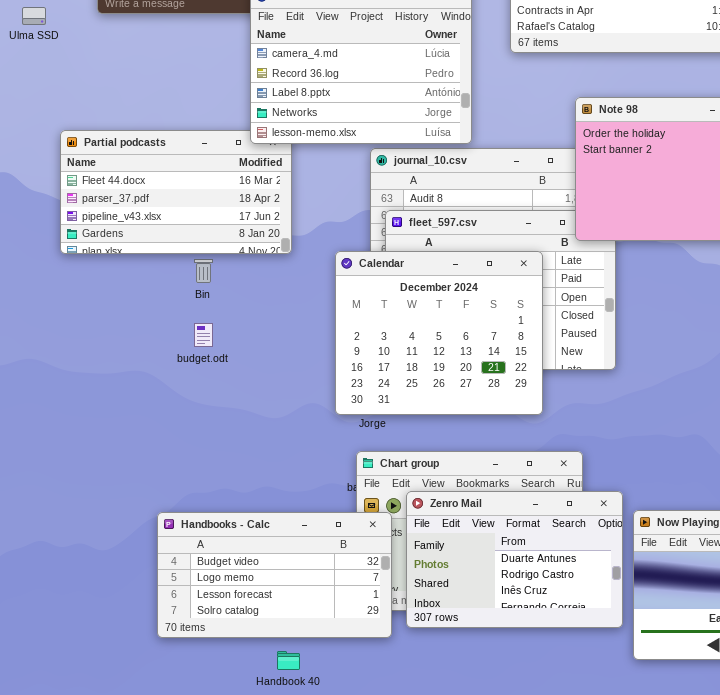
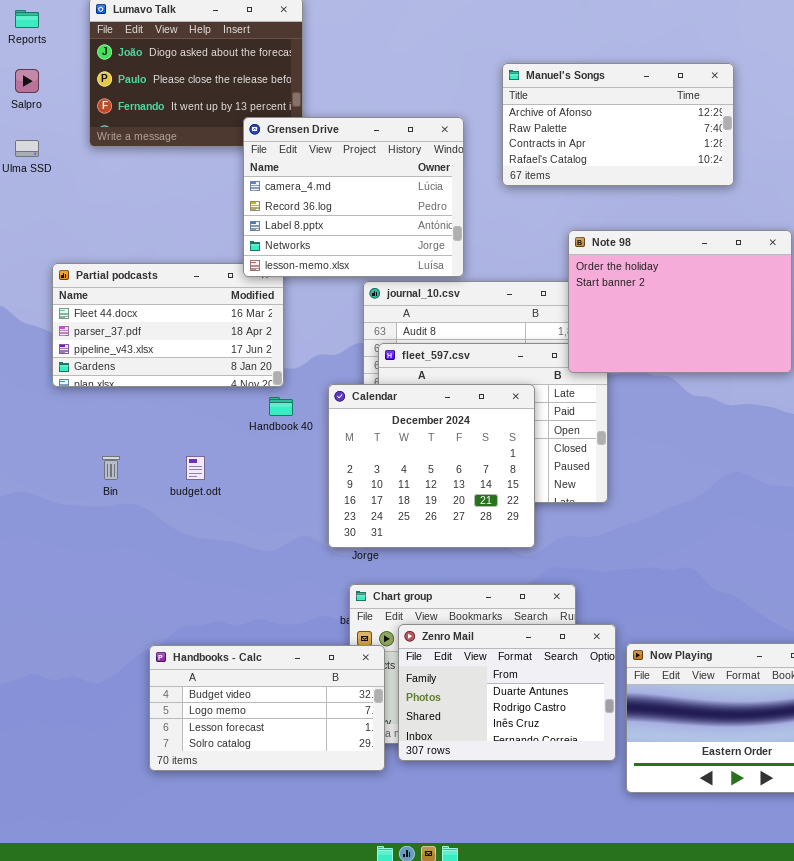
Bin: [194,259,213,283] -> [102,456,120,480], moved
Handbook 40: [277,651,300,670] -> [269,397,293,416], moved

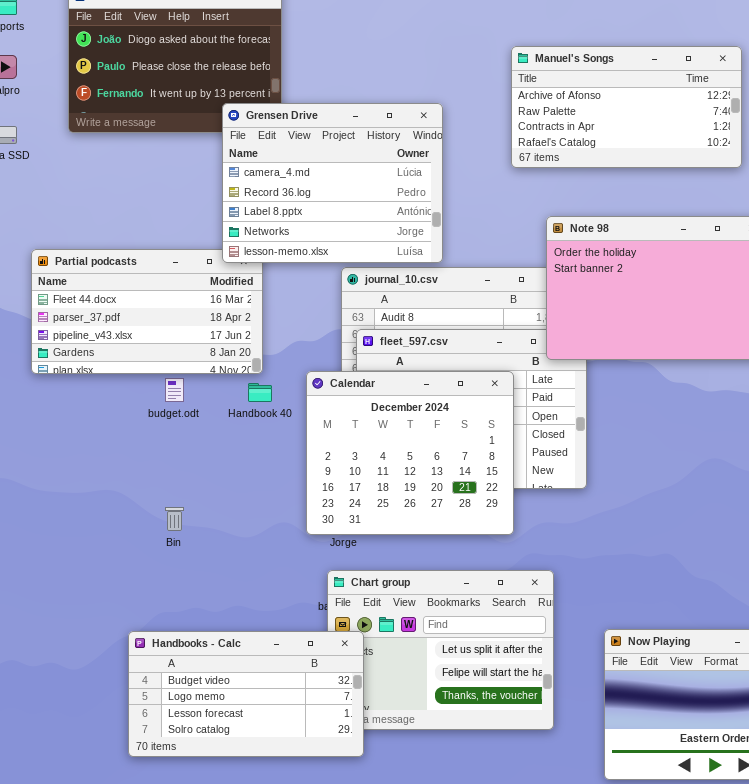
Manuel's Songs: [502,63,734,186] -> [511,46,742,168], moved
Bin: [102,456,120,480] -> [165,507,184,531], moved
budget.odt: [186,456,205,480] -> [165,378,184,402], moved
Zenro Mail: [398,624,616,761] -> none, closed

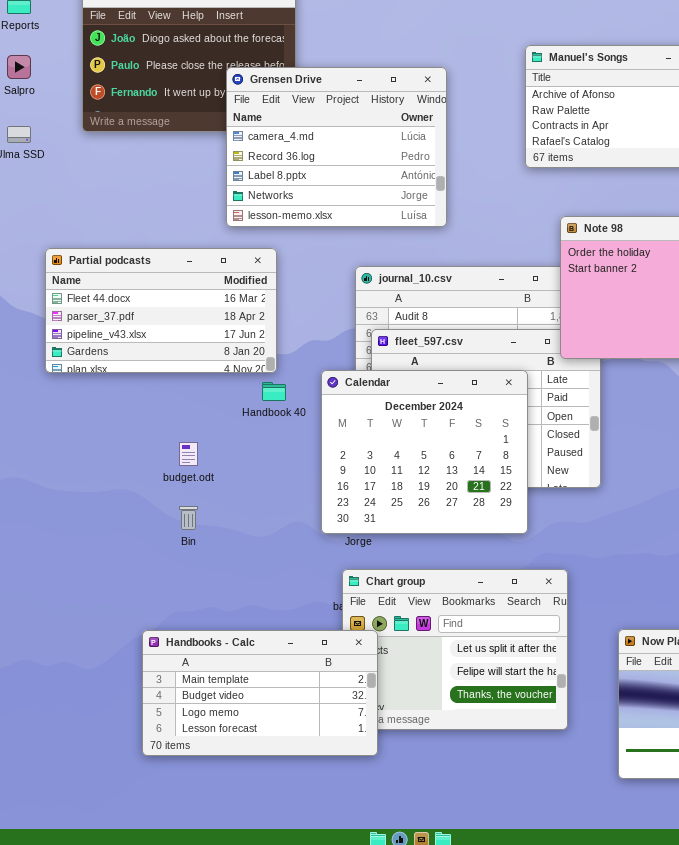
Grensen Drive: [222,103,443,263] -> [226,67,447,227], moved
budget.odt: [165,378,184,402] -> [179,442,198,466], moved
Handbooks - Calc: [128,631,364,757] -> [142,630,378,756], scrolled up 1 row

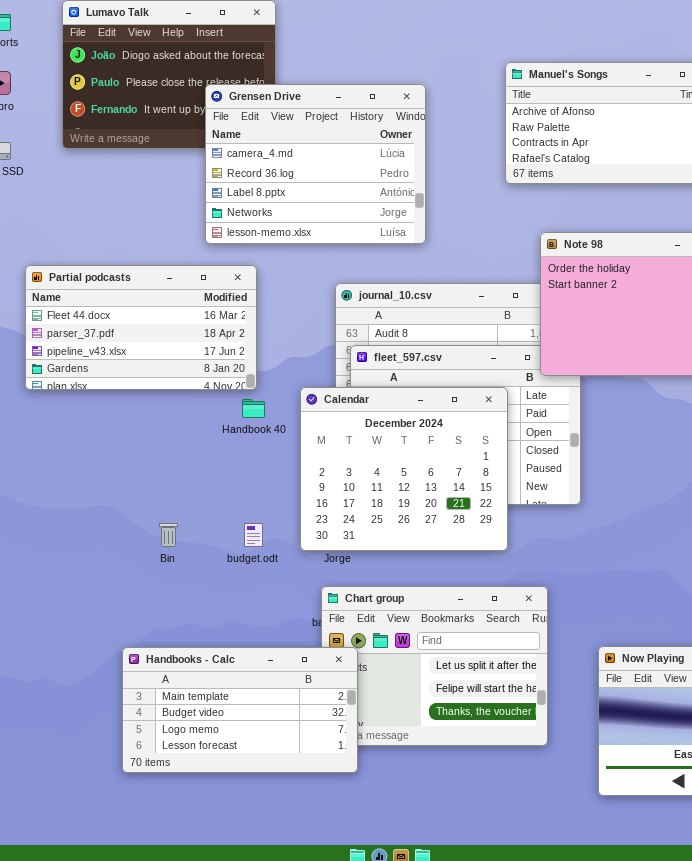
budget.odt: [179,442,198,466] -> [244,523,263,547], moved

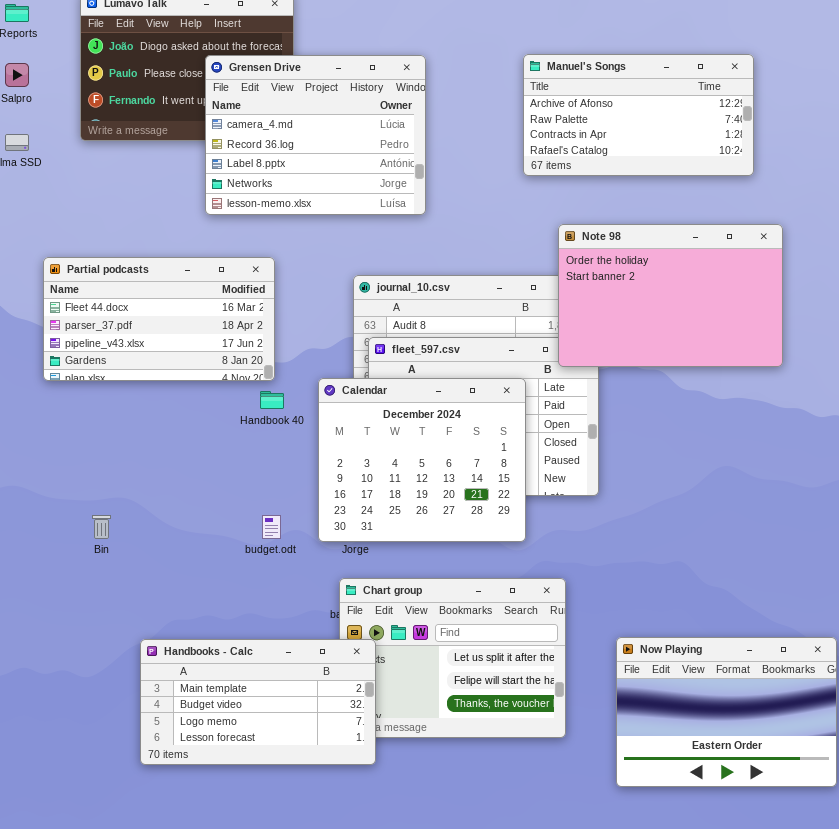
Grensen Drive: [205,84,426,244] -> [205,55,426,215], moved
Bin: [159,523,178,547] -> [92,515,111,539], moved

